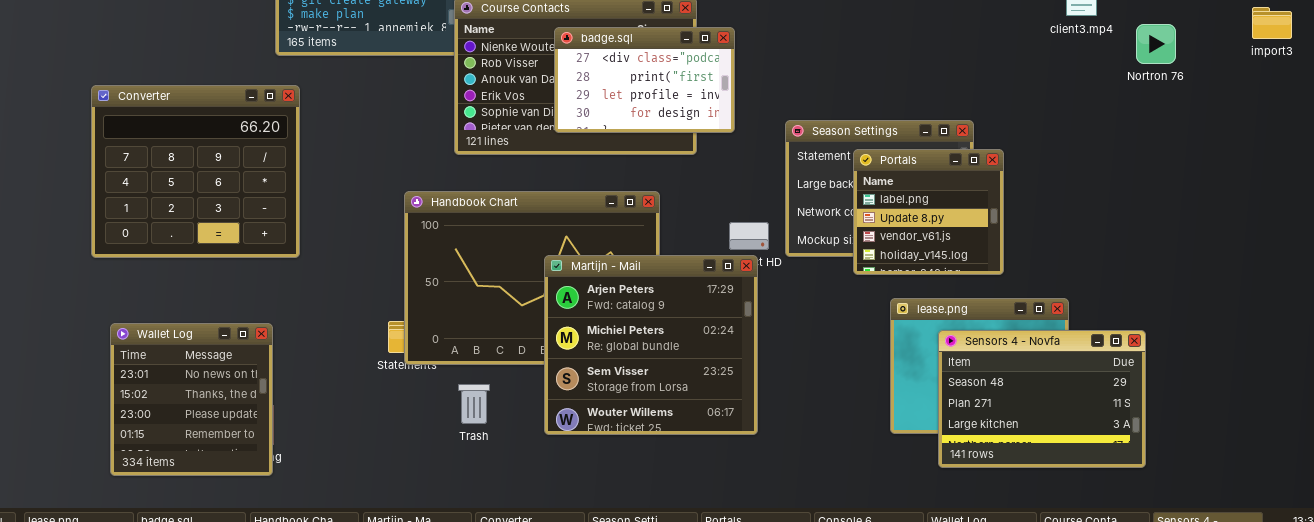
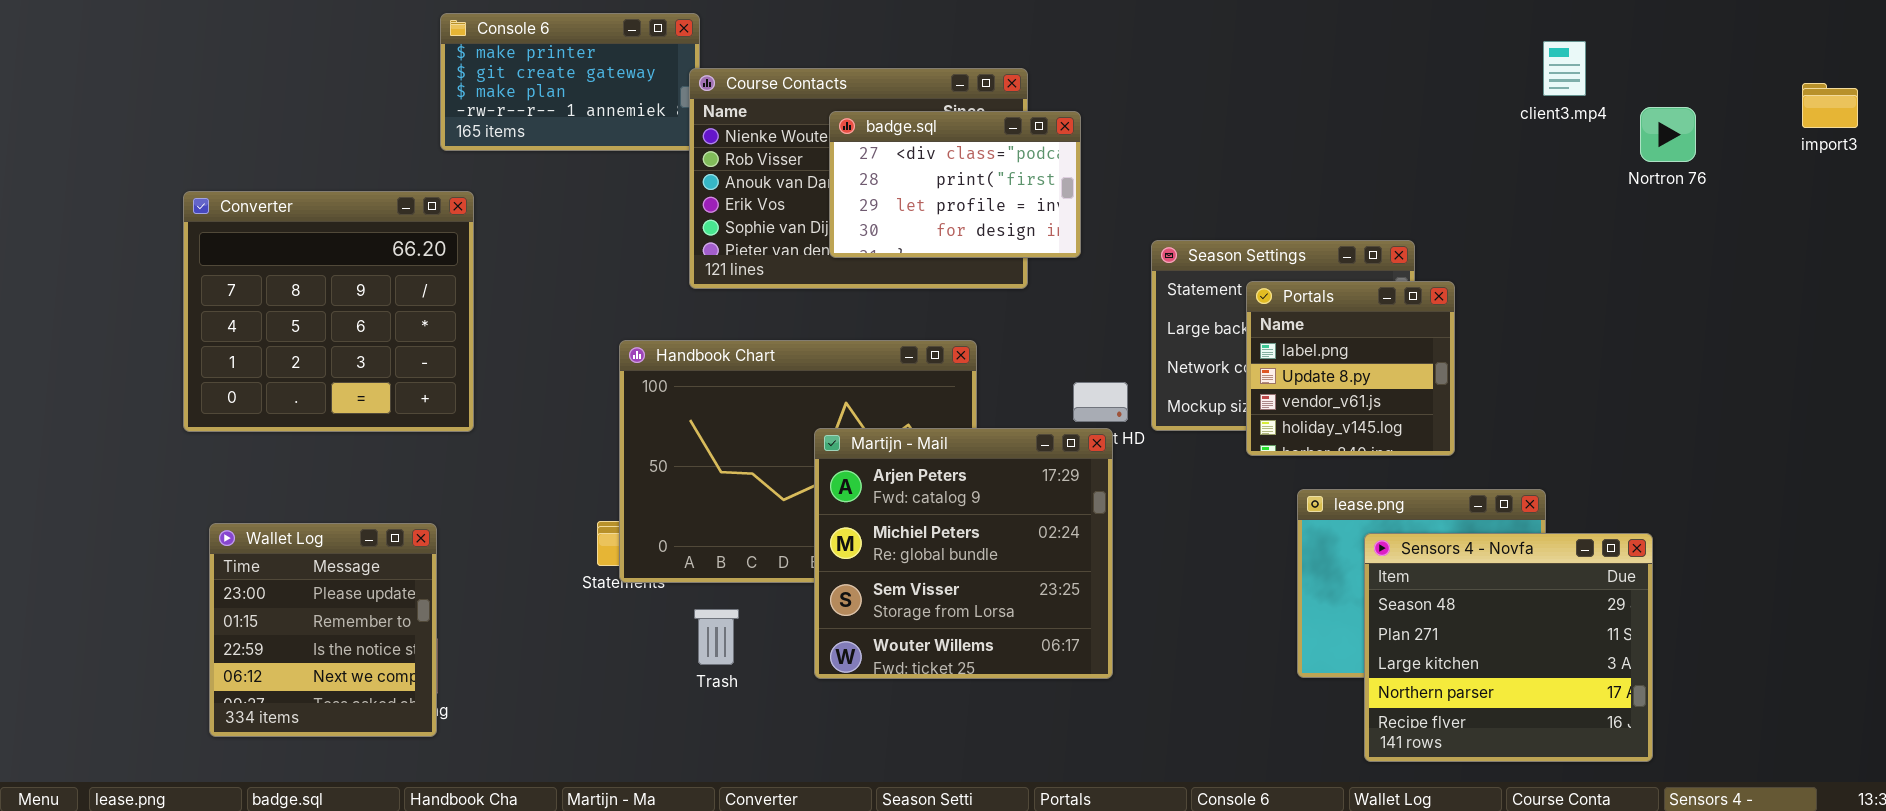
Wallet Log: [110,323,273,476] -> [209,523,437,737], scrolled down 2 rows
Sensors 4 - Novfa: [938,330,1146,468] -> [1364,533,1653,762], resized

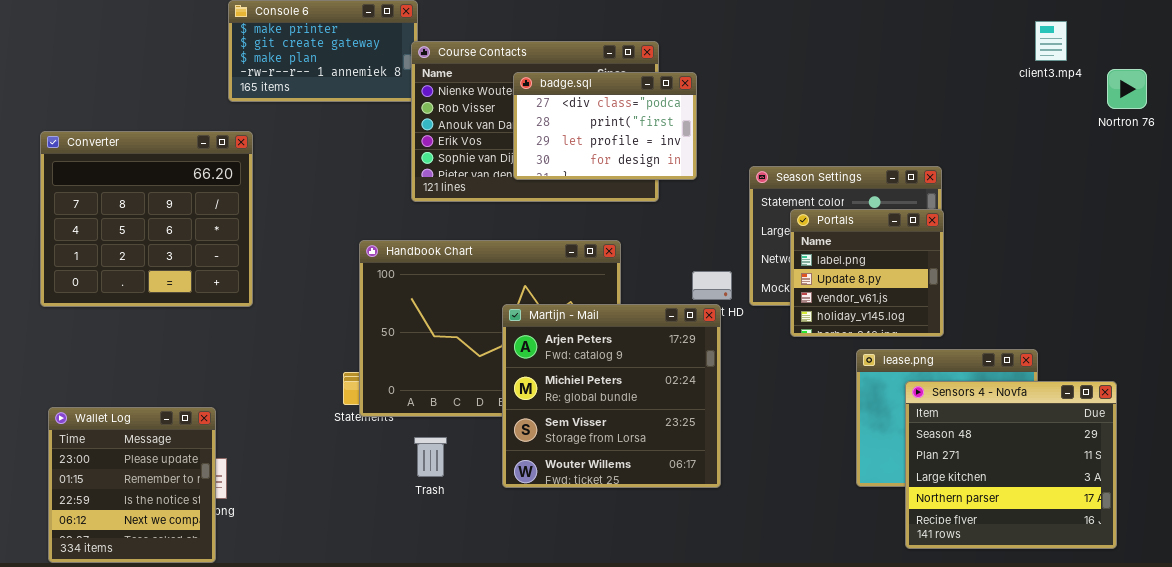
Portals: [1246,281,1455,456] -> [790,209,944,337], moved
Wallet Log: [209,523,437,737] -> [48,407,216,563], moved

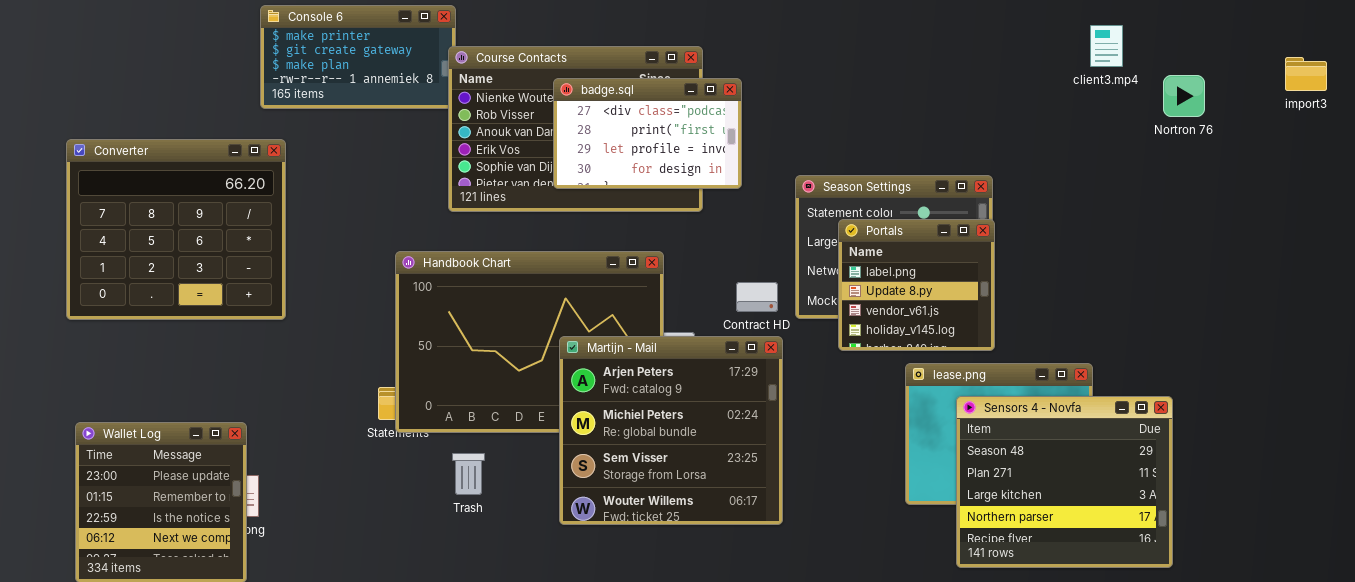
Martijn - Mail: [502,304,721,488] -> [559,336,783,525], moved

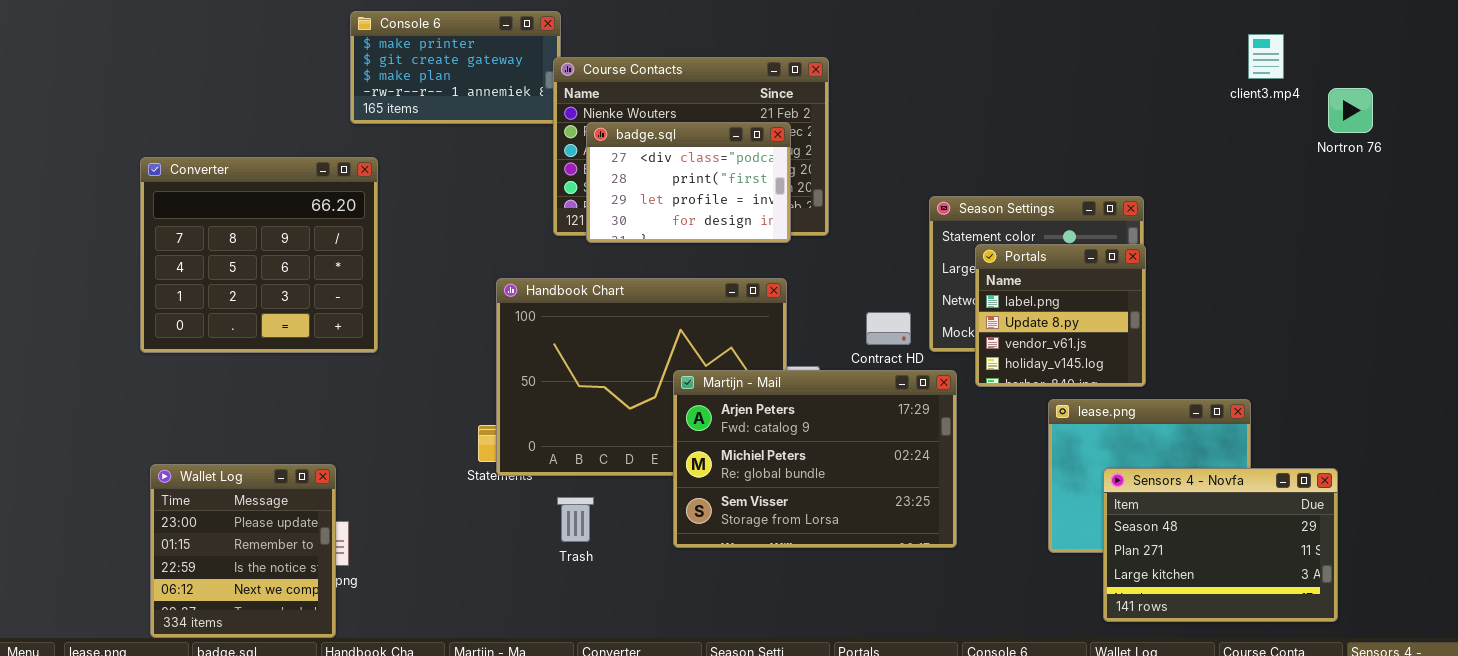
badge.sql: [553,78,742,189] -> [586,122,791,243], moved
Martijn - Mail: [559,336,783,525] -> [673,370,957,548], resized
Sensors 4 - Novfa: [956,396,1173,568] -> [1103,468,1338,622], resized

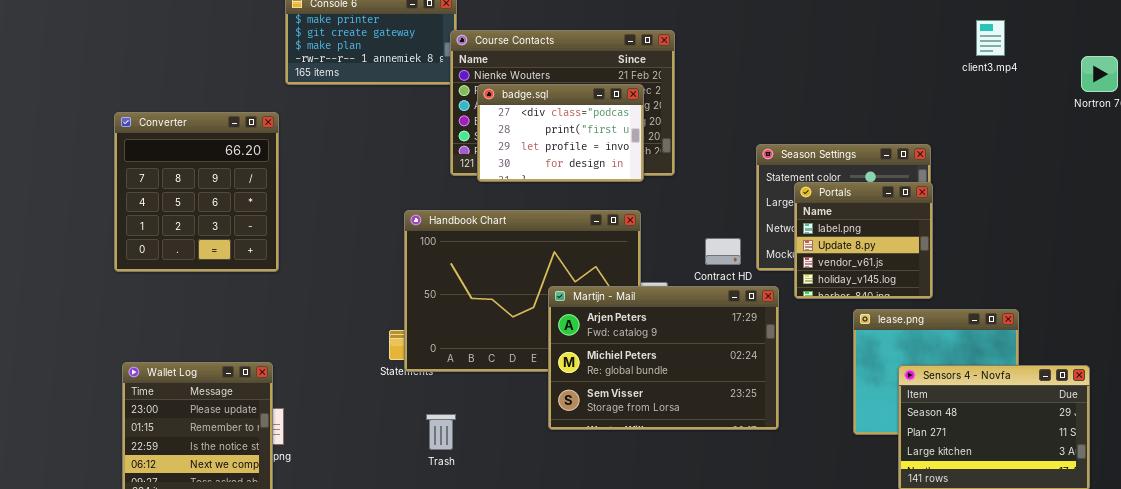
client3.mp4: [1248,34,1284,79] -> [976,20,1005,56], moved
Converter: [140,157,378,353] -> [114,112,279,272], resized
Trash: [557,497,594,542] -> [426,414,456,450], moved

